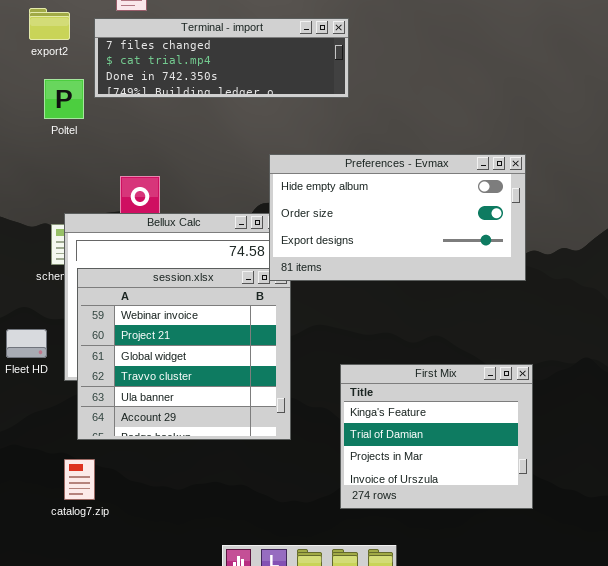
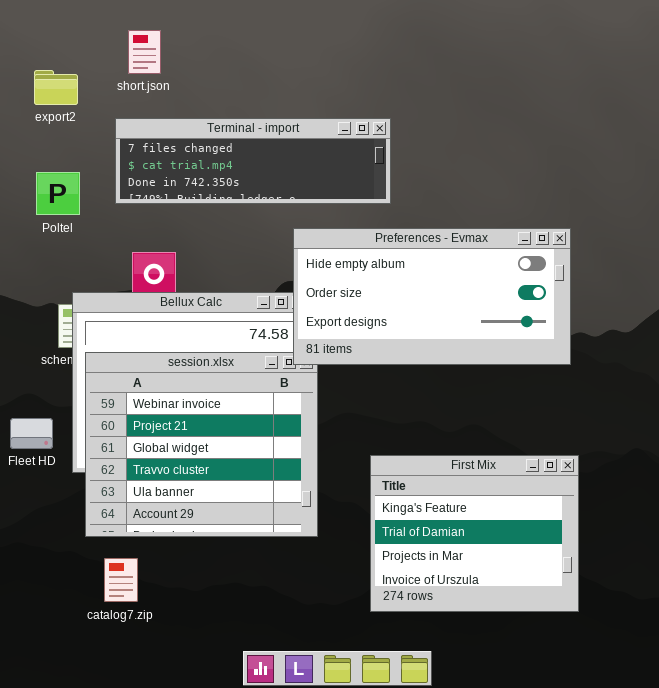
Terminal - import: [94,18,349,98] -> [115,118,391,204], moved
Poltel: [44,79,84,119] -> [36,172,80,215], moved
catalog7.zip: [64,459,95,500] -> [104,558,138,602], moved

